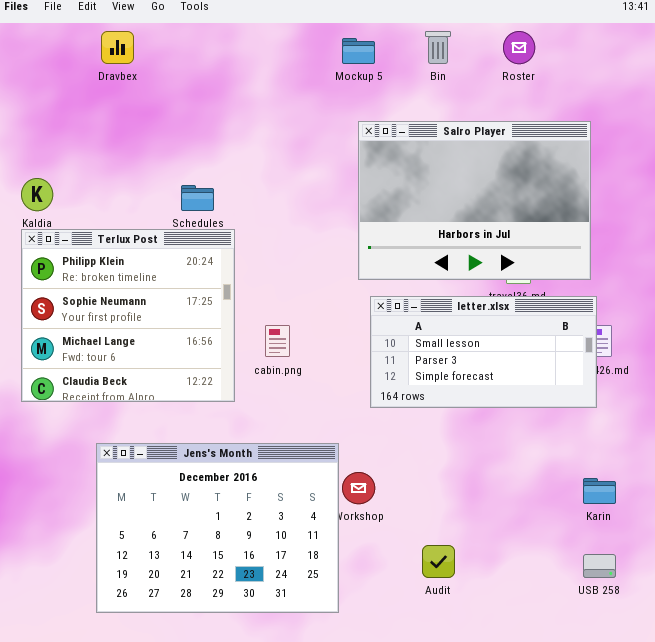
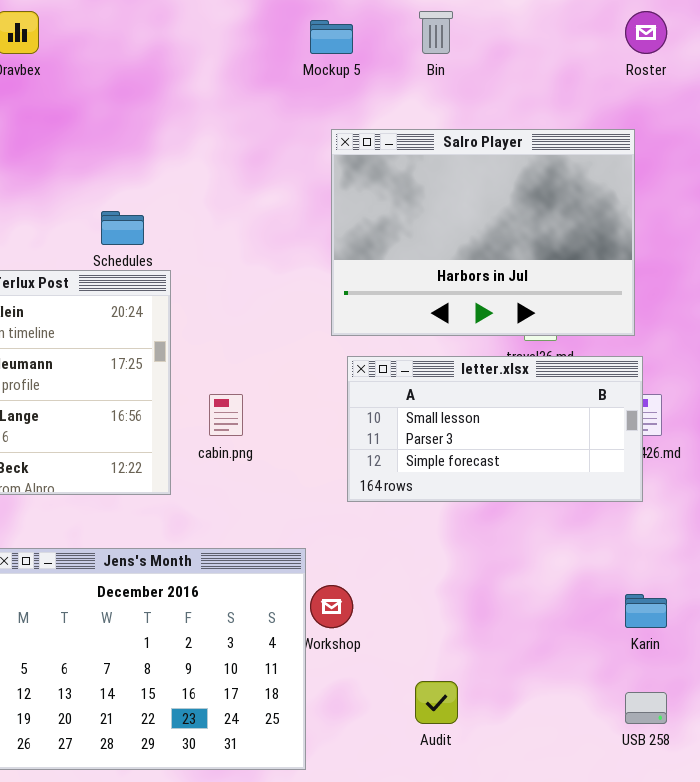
Roster: [503,31,535,64] -> [625,11,667,54], moved

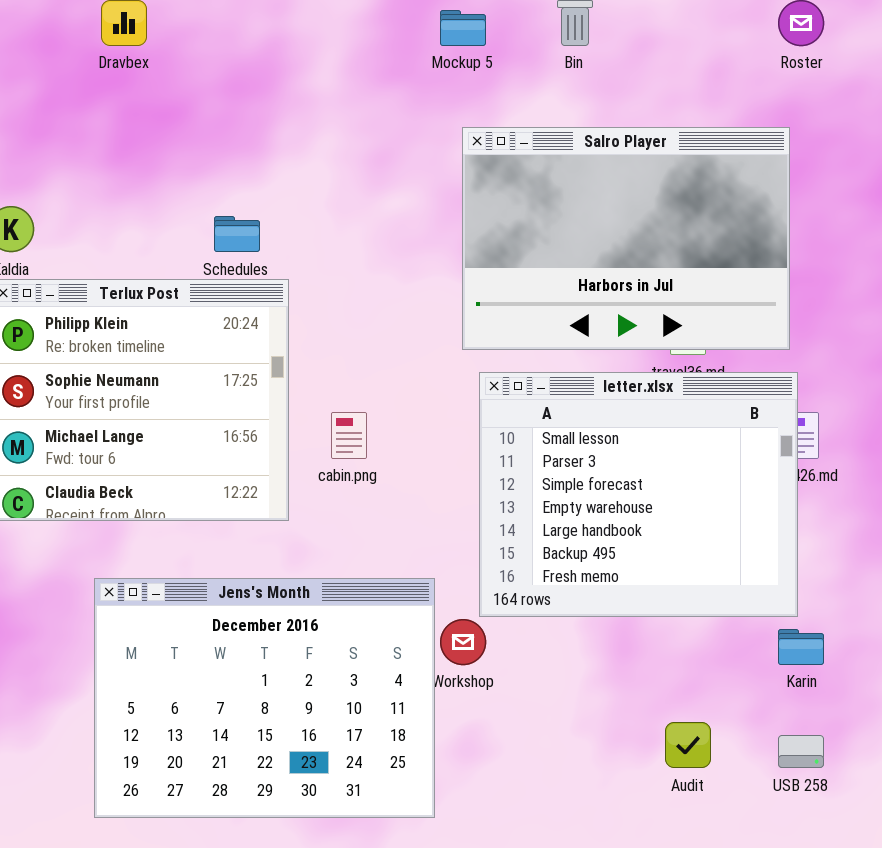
letter.xlsx: [347,356,643,502] -> [479,372,798,617], resized
Audit: [415,681,458,724] -> [665,722,711,768], moved

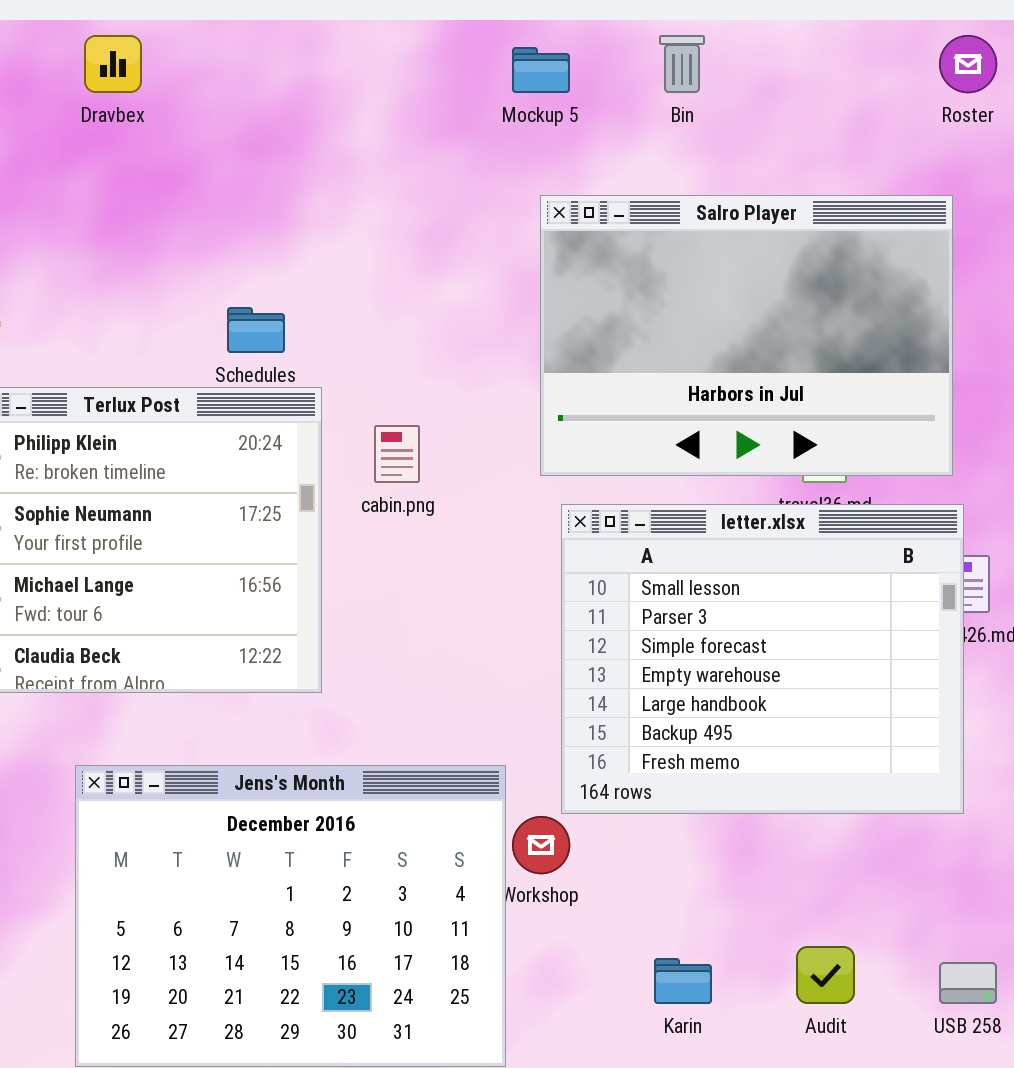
cabin.png: [331,412,367,459] -> [374,425,420,483], moved
Karin: [778,629,824,665] -> [654,958,712,1004], moved

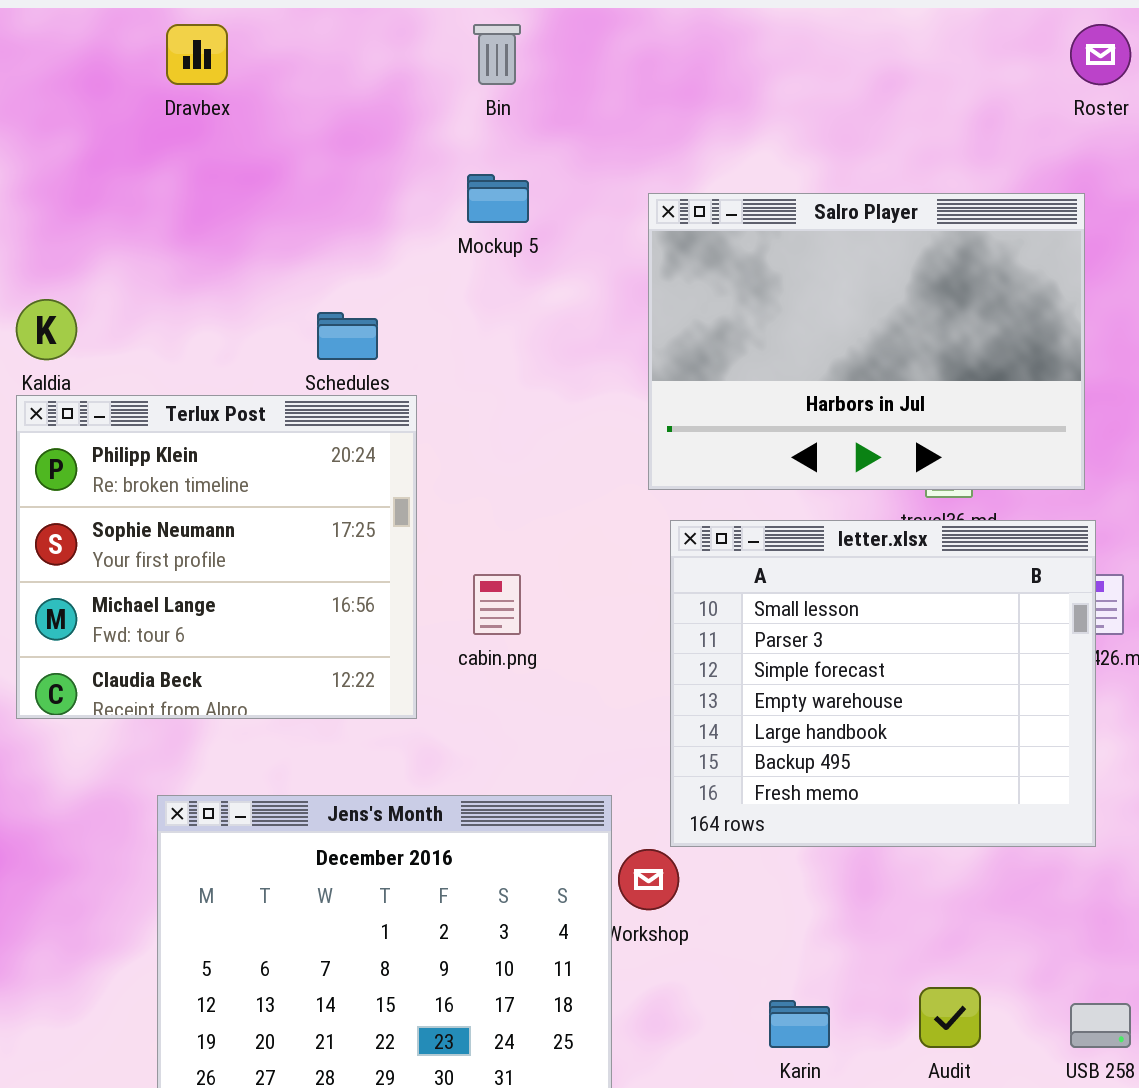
Bin: [659,35,705,93] -> [473,24,521,85], moved
Mockup 5: [512,47,570,93] -> [467,174,529,223], moved
cabin.png: [374,425,420,483] -> [473,574,521,635], moved

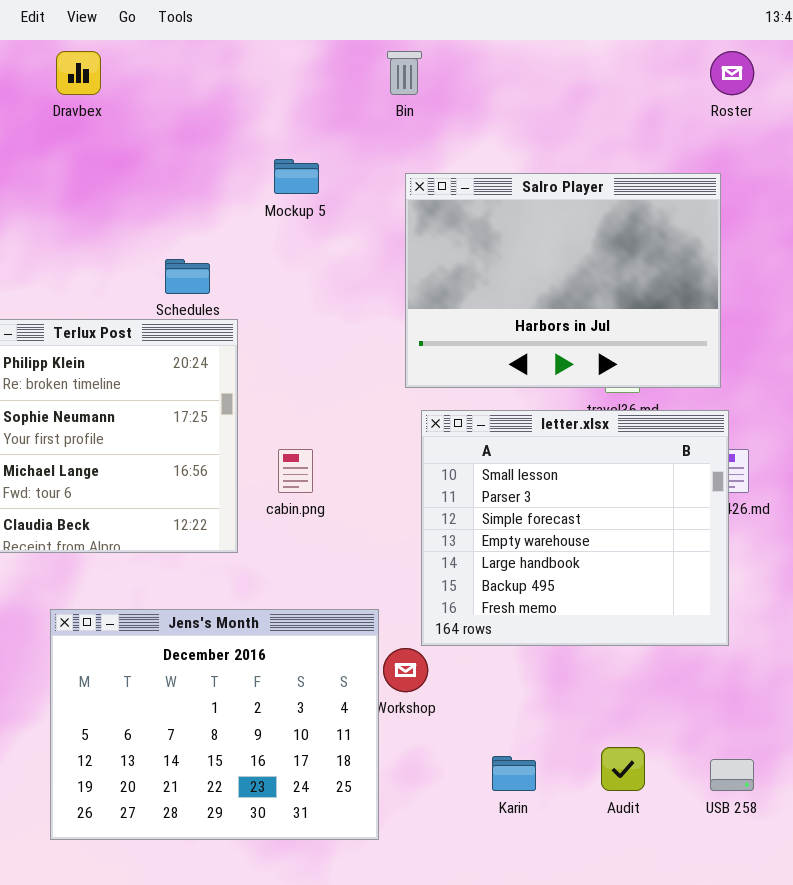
Bin: [473,24,521,85] -> [387,51,422,95], moved

